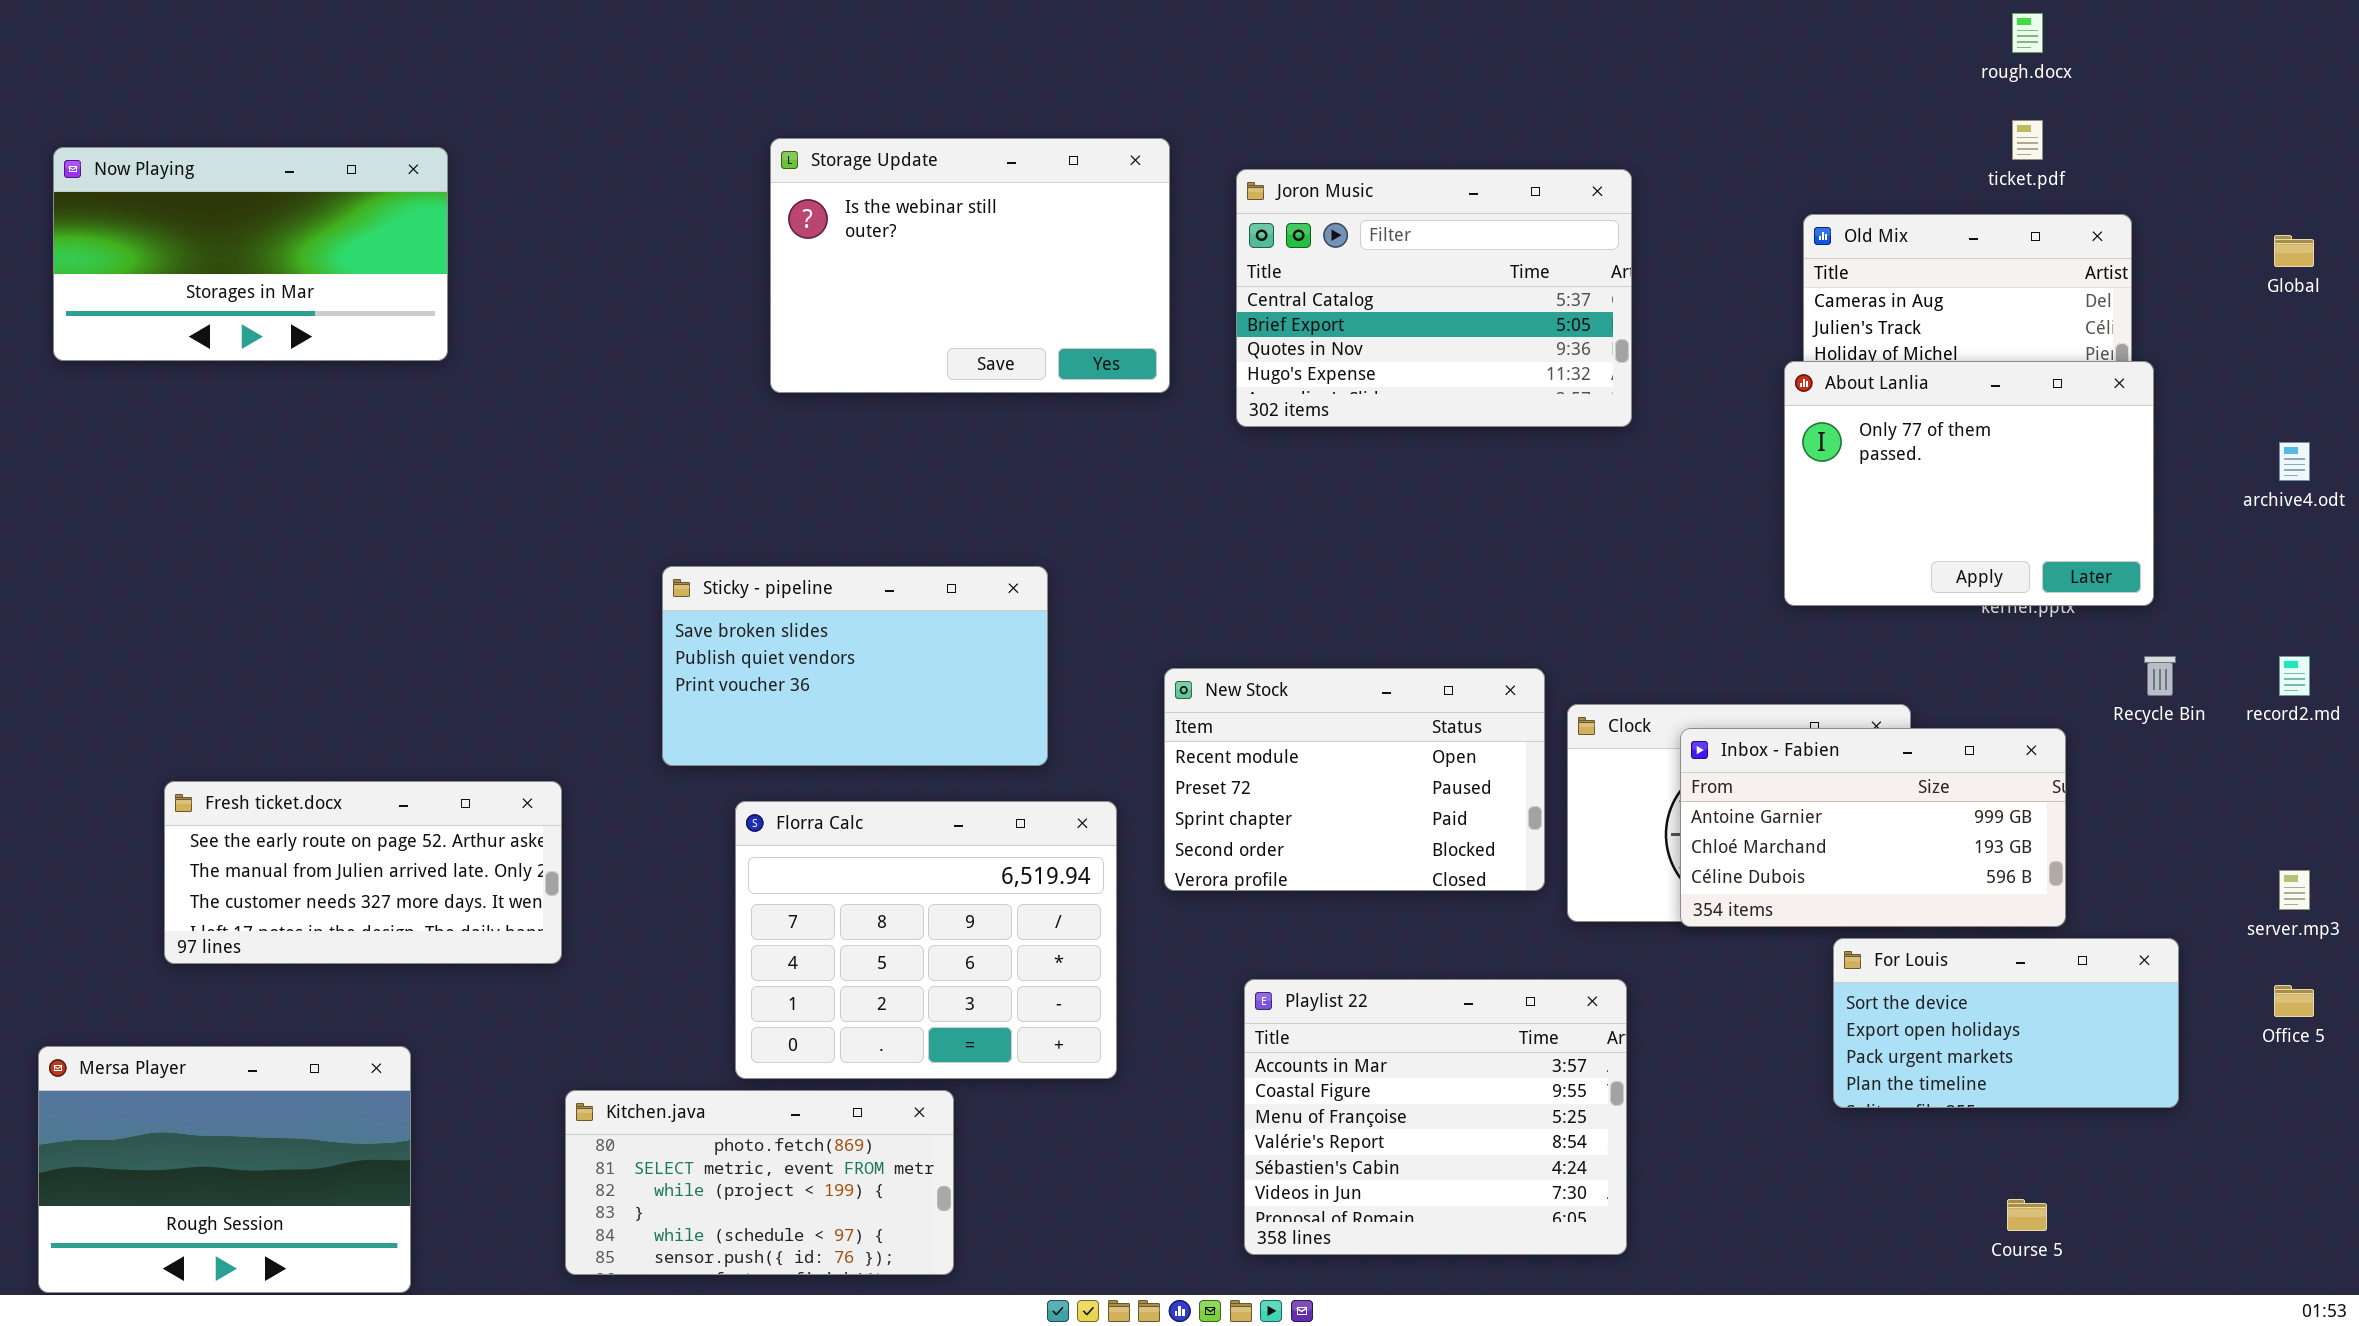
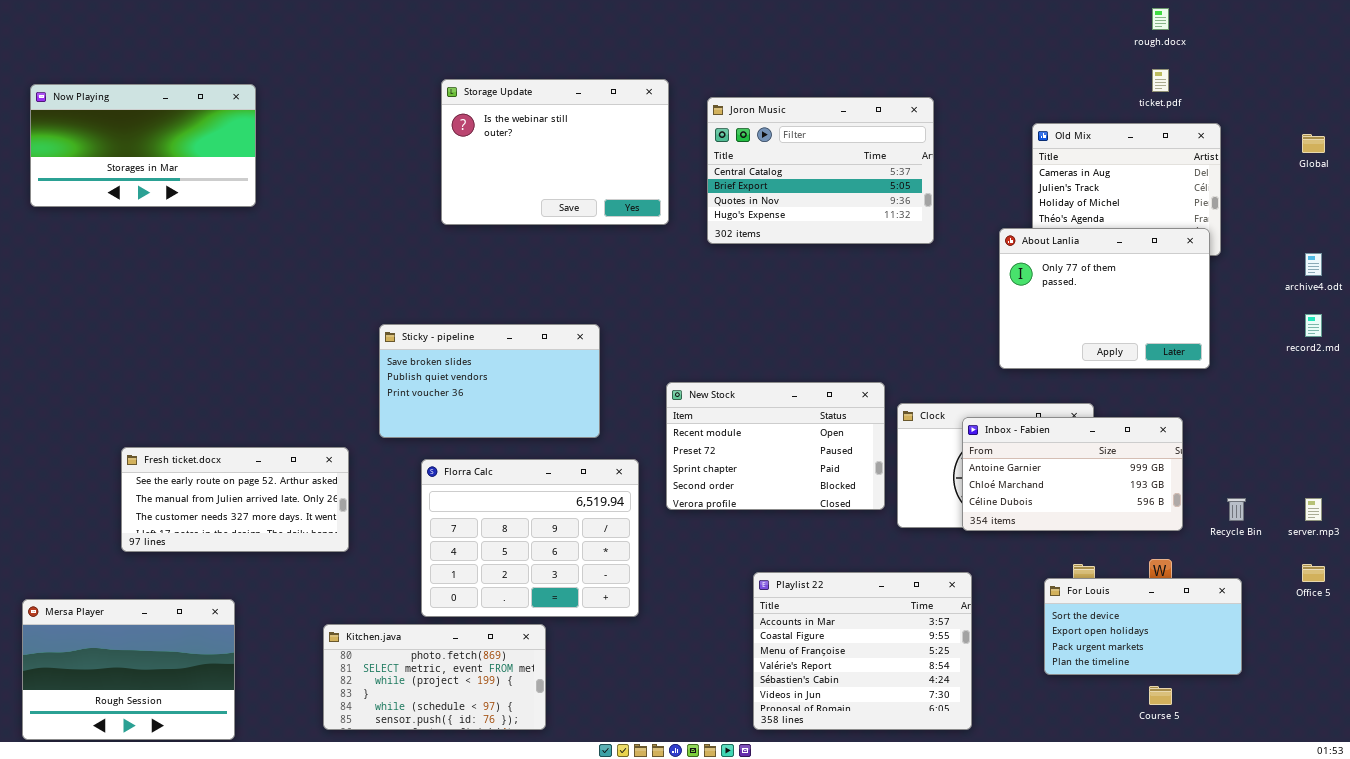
About Lanlia: [1784,361,2154,606] -> [999,228,1210,369], moved
Recycle Bin: [2144,656,2176,696] -> [1227,498,1246,521], moved
record2.md: [2279,656,2310,696] -> [1305,314,1322,337], moved
Fresh ticket.docx: [164,781,562,964] -> [121,447,349,552], moved
For Louis: [1833,938,2179,1108] -> [1044,578,1242,675], moved
Playlist 22: [1244,979,1627,1255] -> [753,572,972,730], moved

